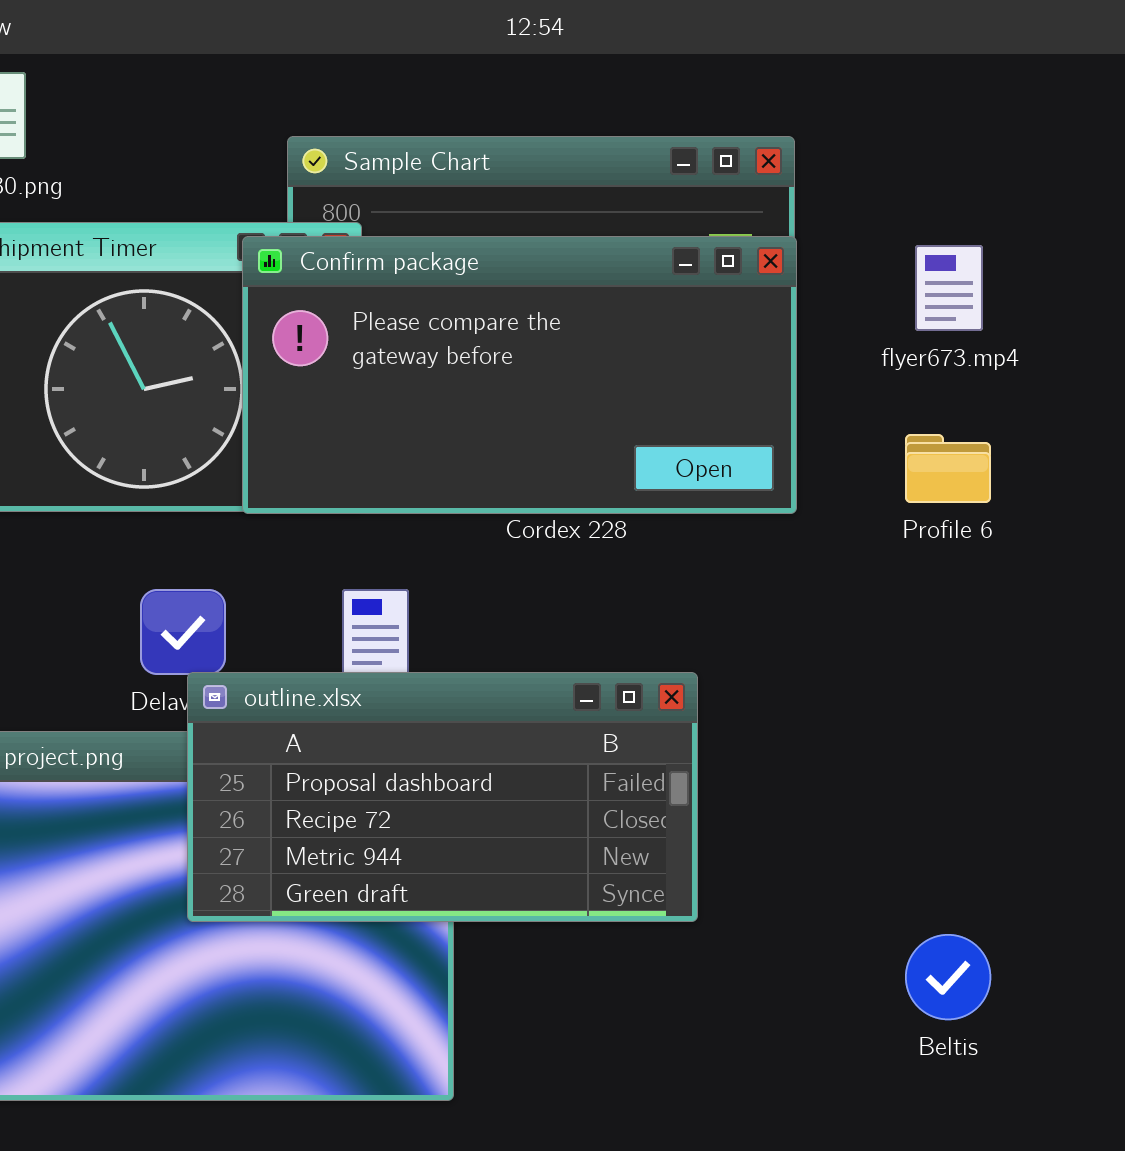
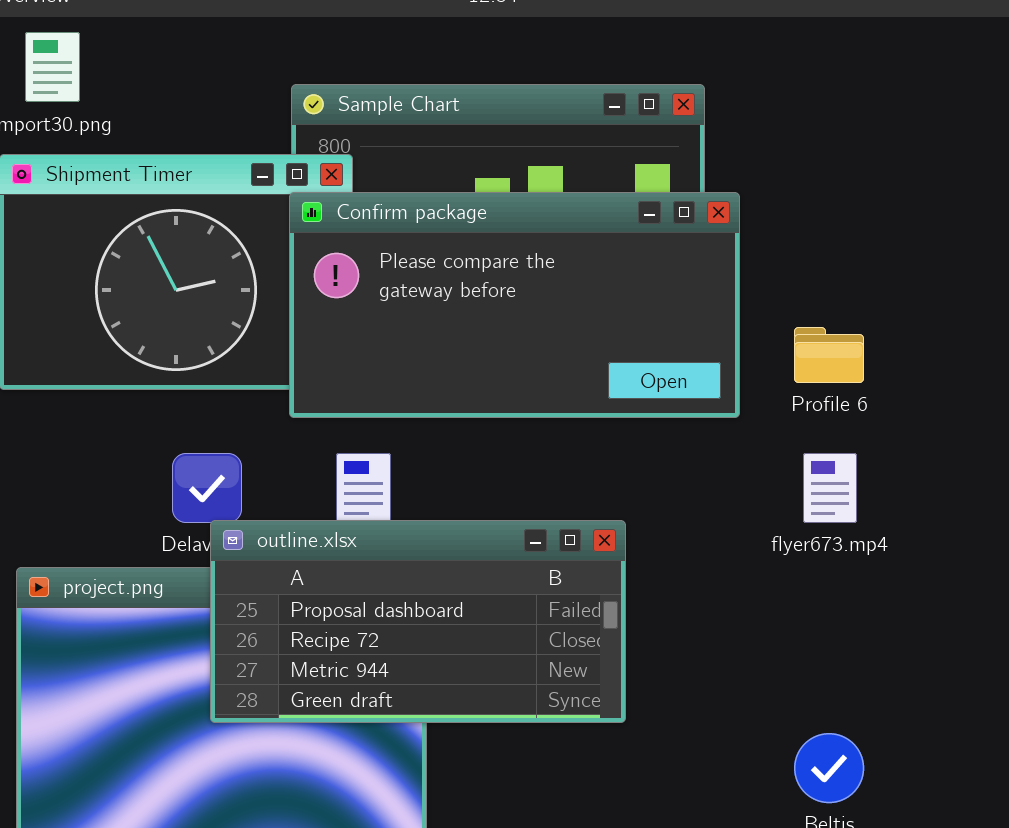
Confirm package: [242,236,797,514] -> [289,192,740,418], moved
flyer673.mp4: [915,245,983,331] -> [803,453,857,523], moved

